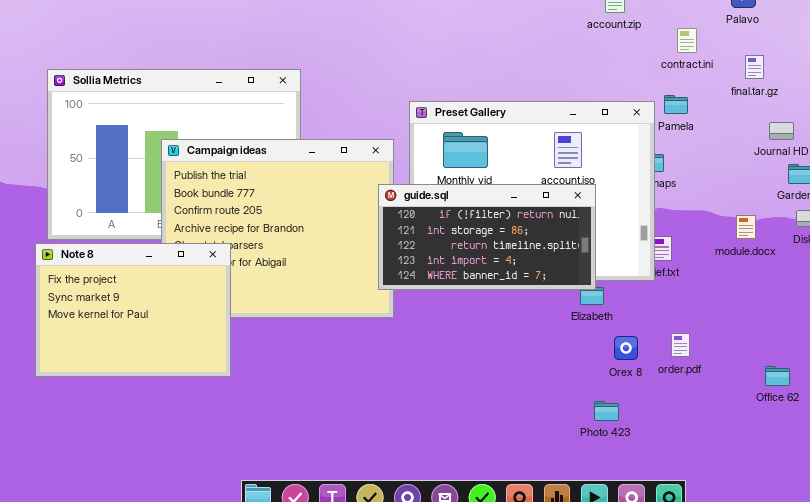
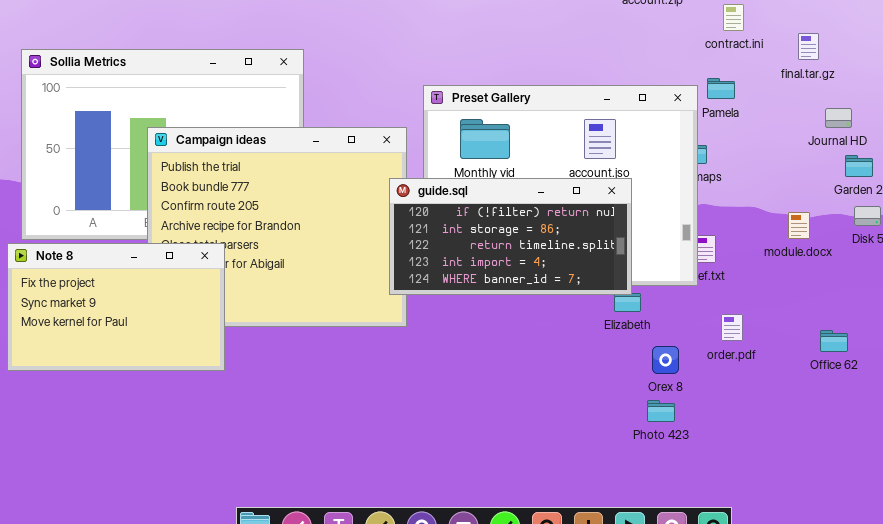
Note 8: [35,243,231,377] -> [7,243,225,371], resized
order.pdf: [671,333,690,357] -> [721,314,743,341], moved
Office 62: [765,366,790,386] -> [820,330,848,352], moved
Photo 423: [594,401,619,421] -> [647,400,675,422], moved

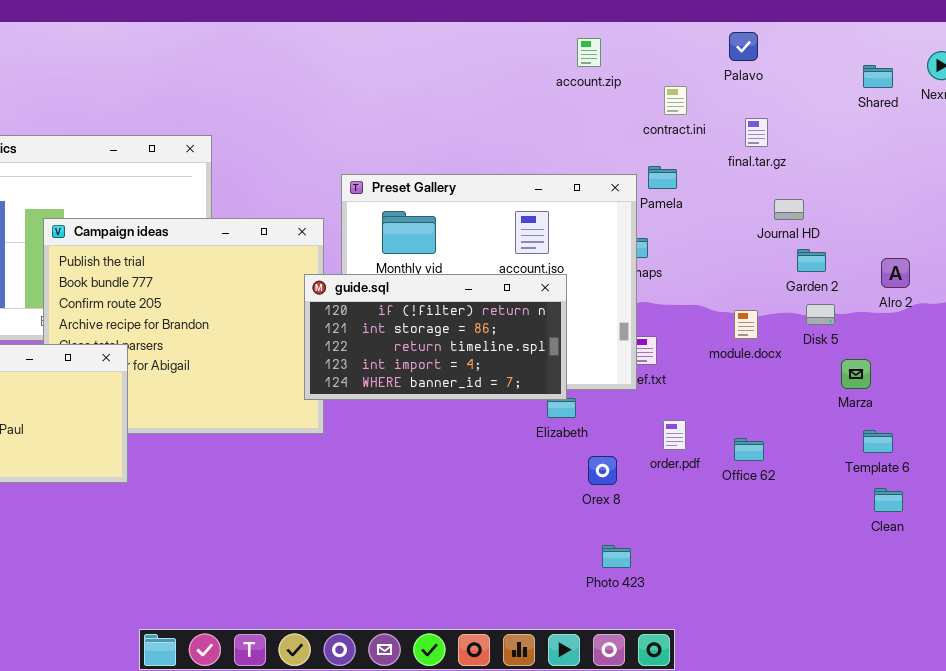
Office 62: [820,330,848,352] -> [734,438,764,461], moved
Photo 423: [647,400,675,422] -> [602,545,631,568], moved

